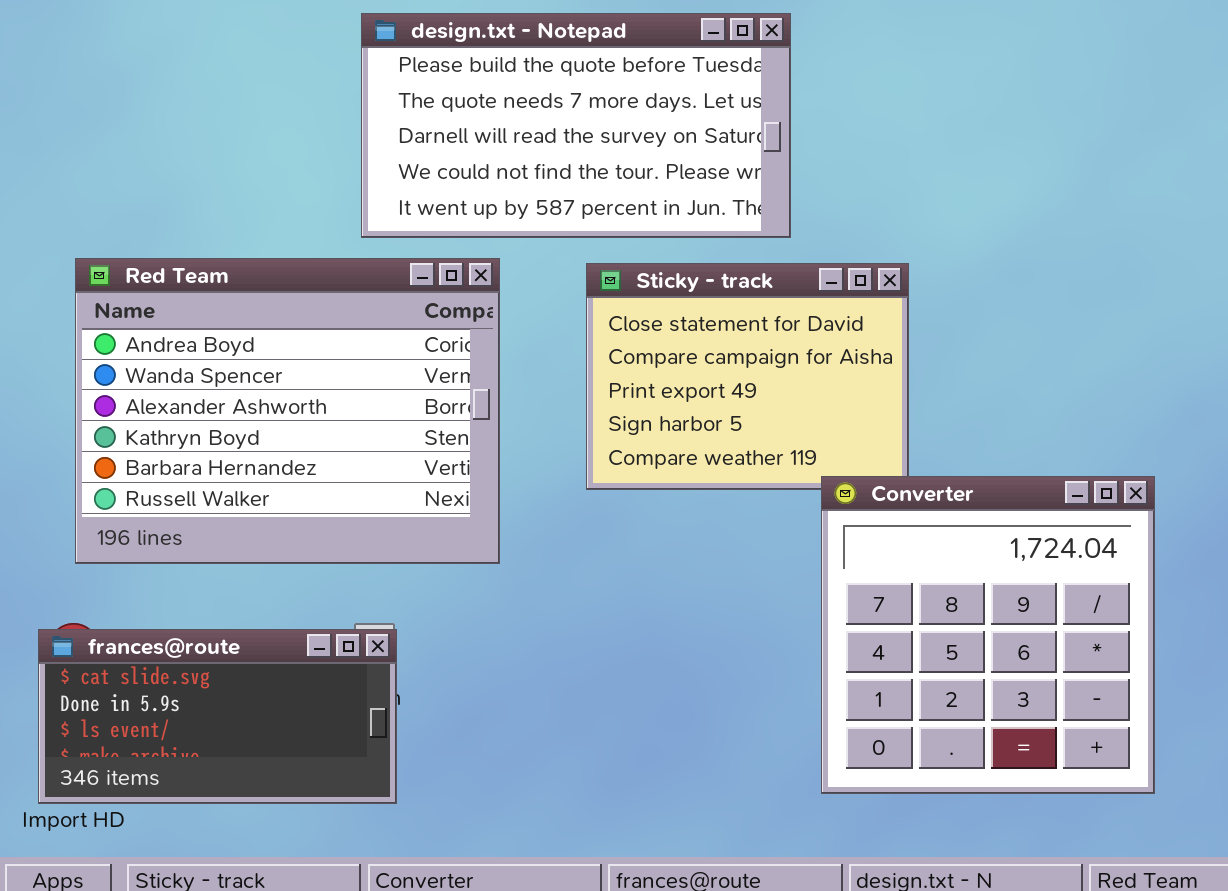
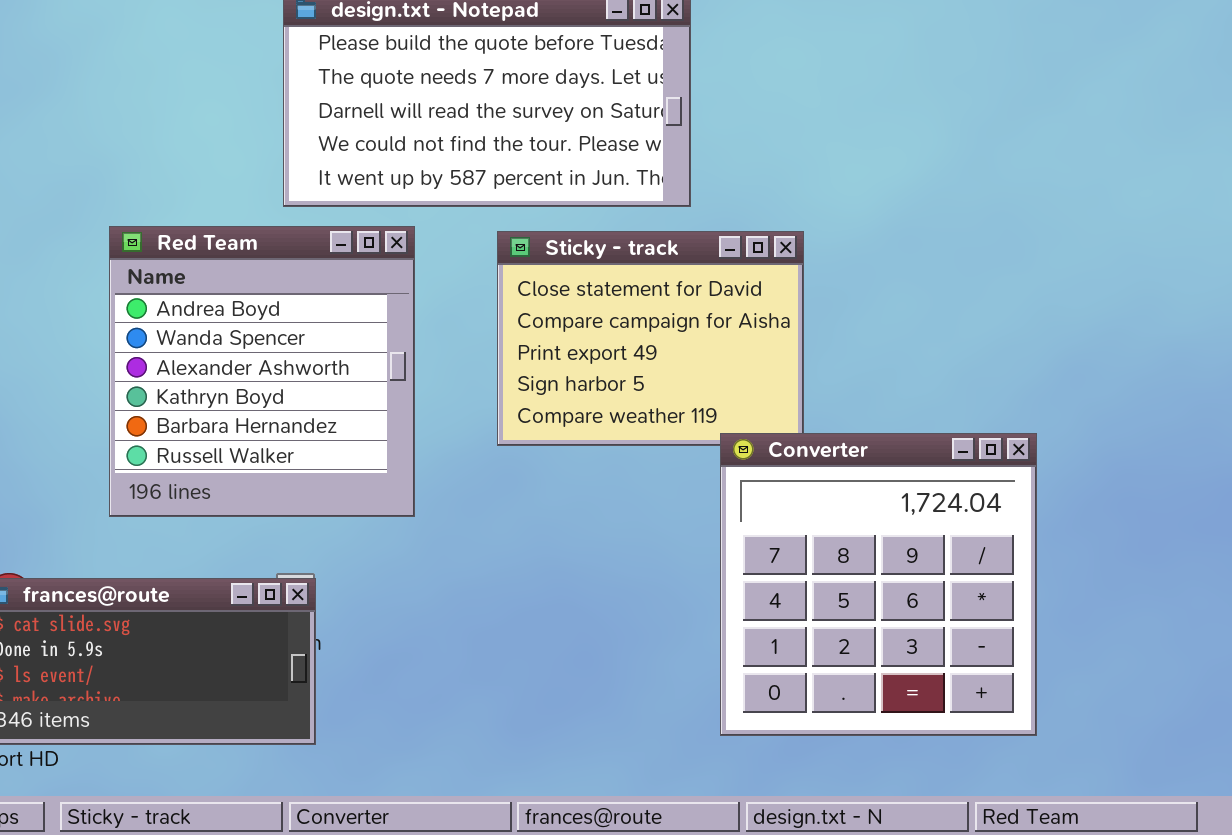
Red Team: [75,258,500,564] -> [109,226,415,517], resized

